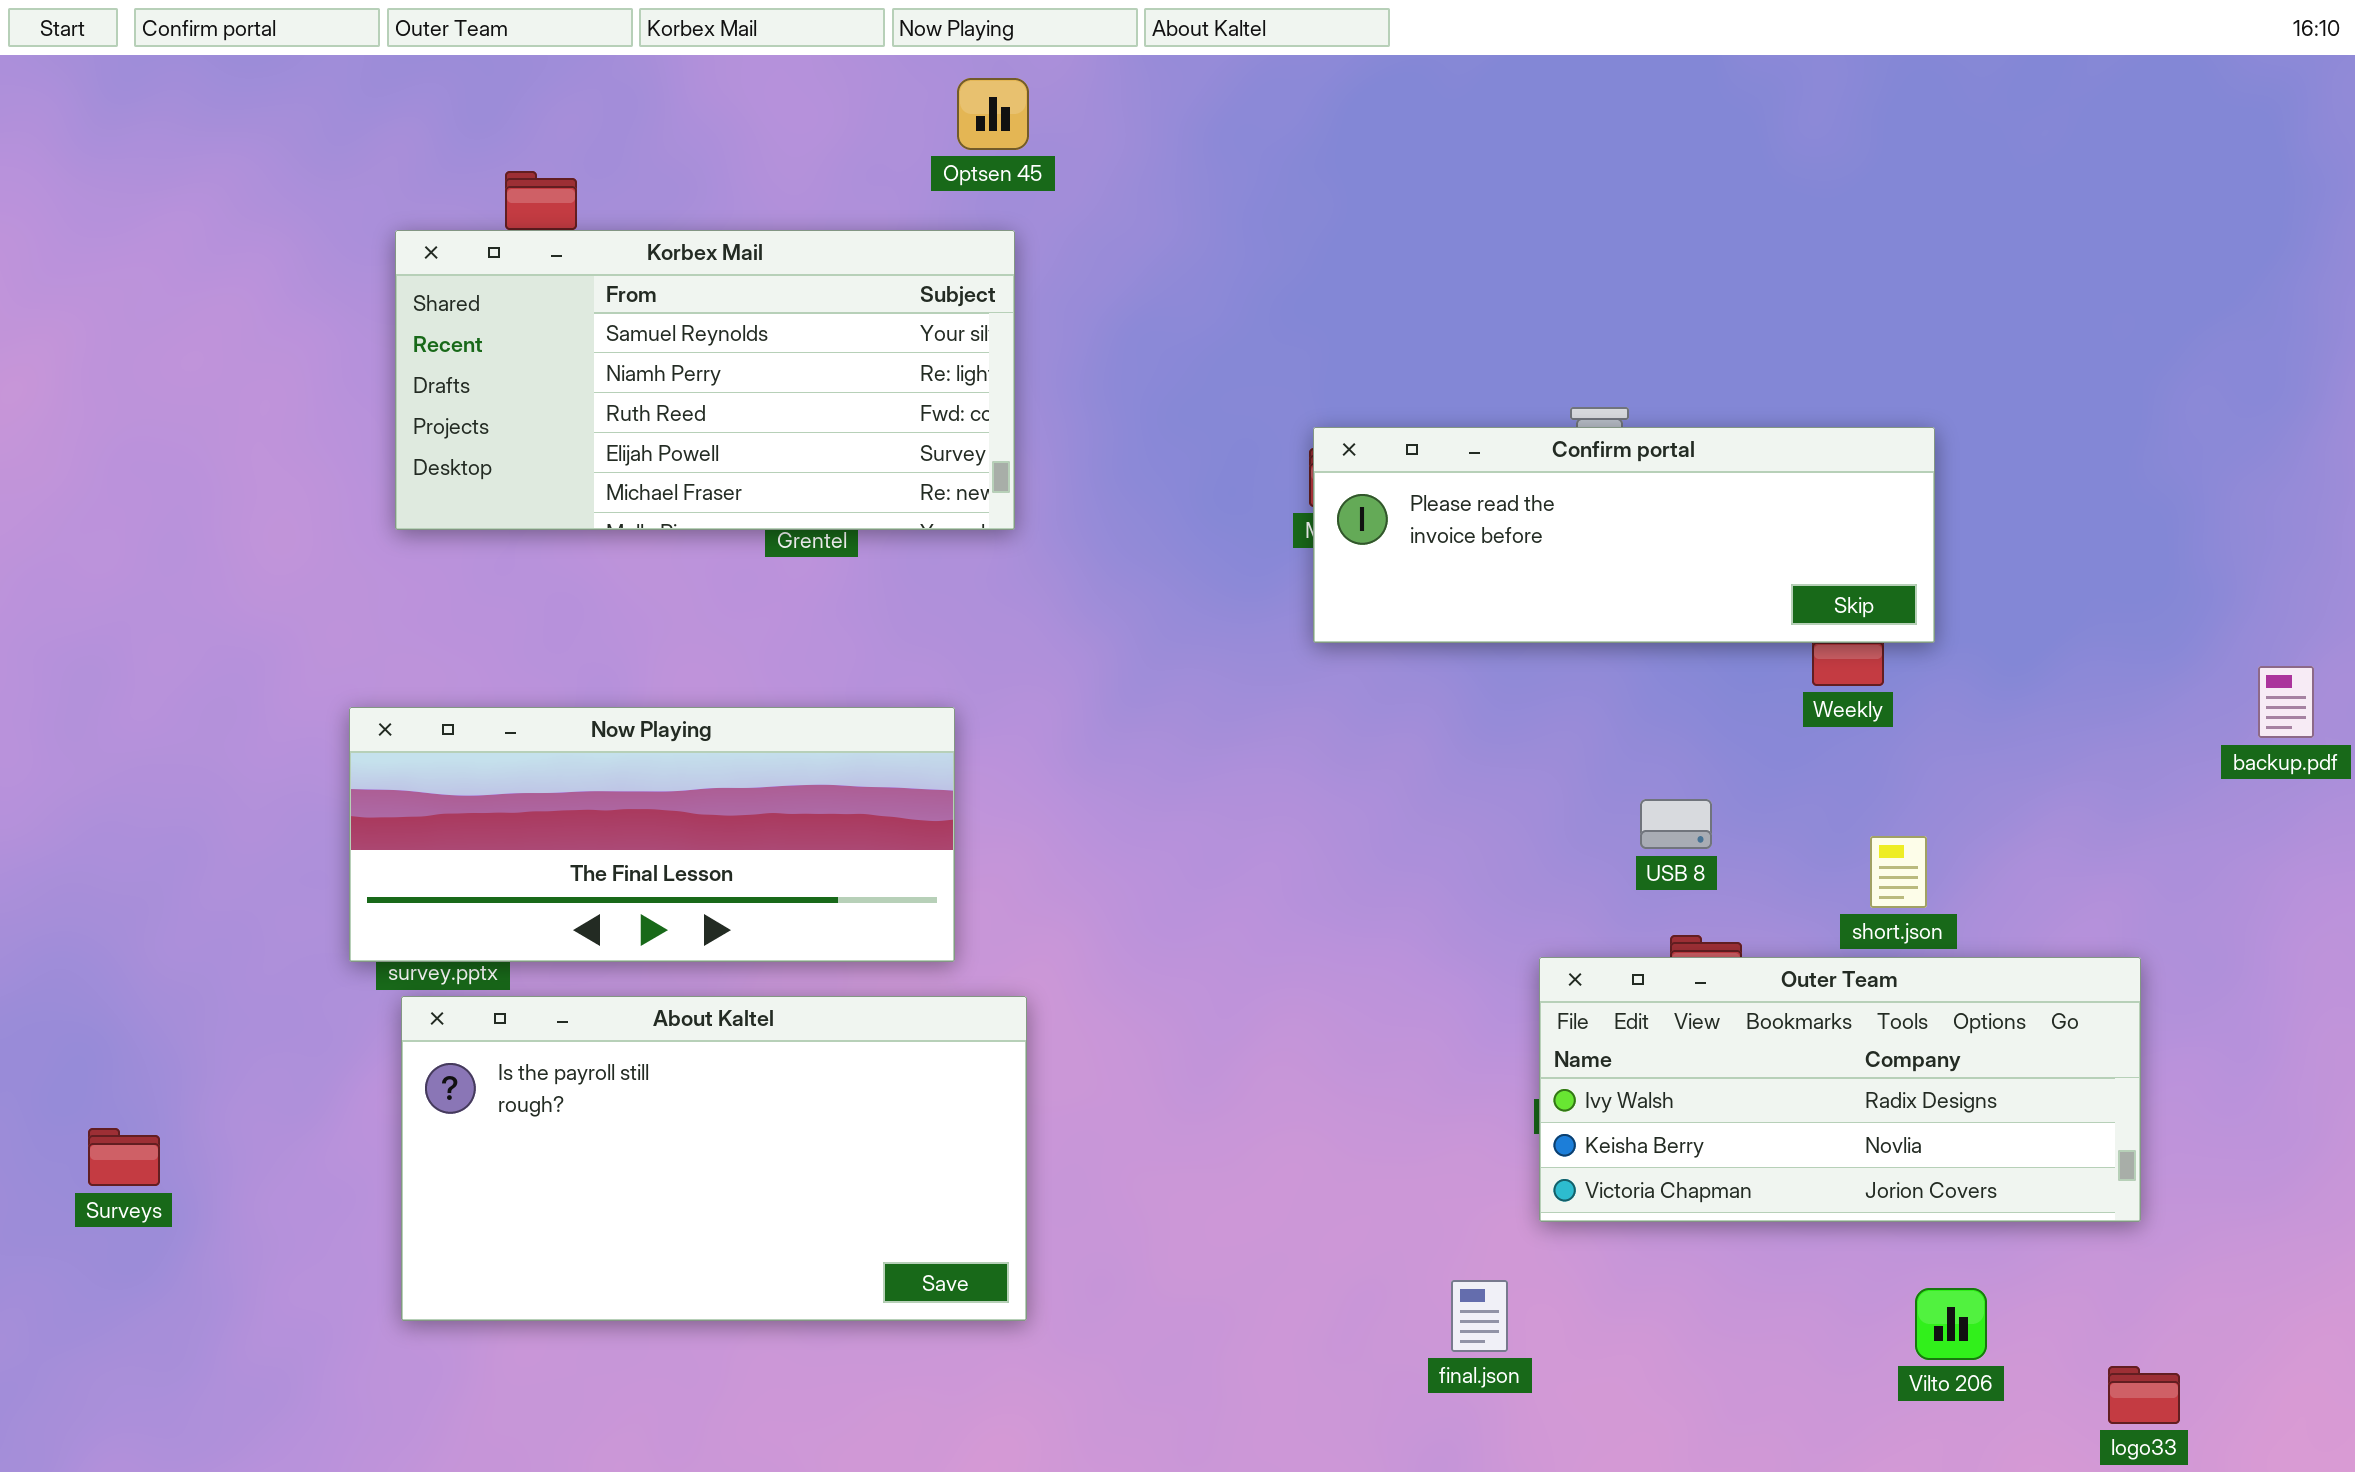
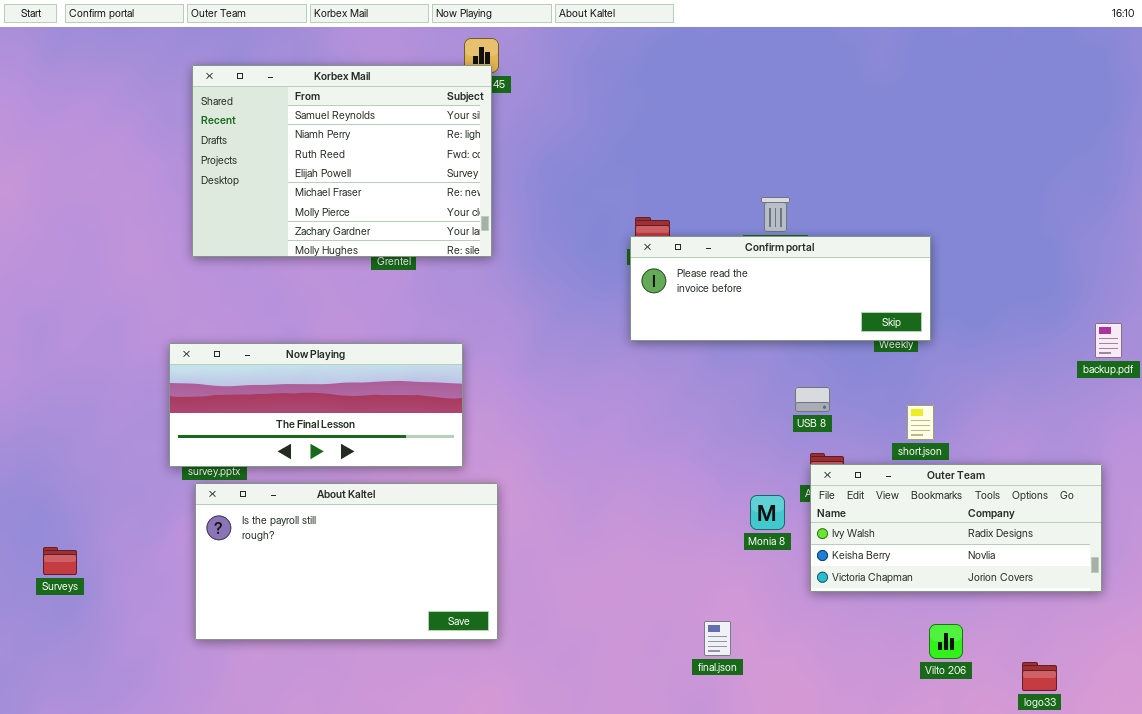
Korbex Mail: [395,230,1015,530] -> [192,65,492,257], resized
Confirm portal: [1313,427,1935,643] -> [630,236,931,341], moved
Outer Team: [1539,957,2141,1222] -> [810,464,1102,592], moved

